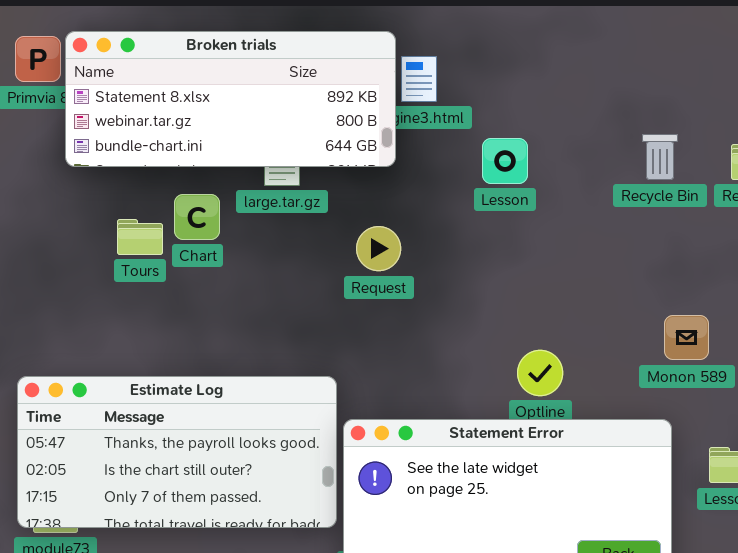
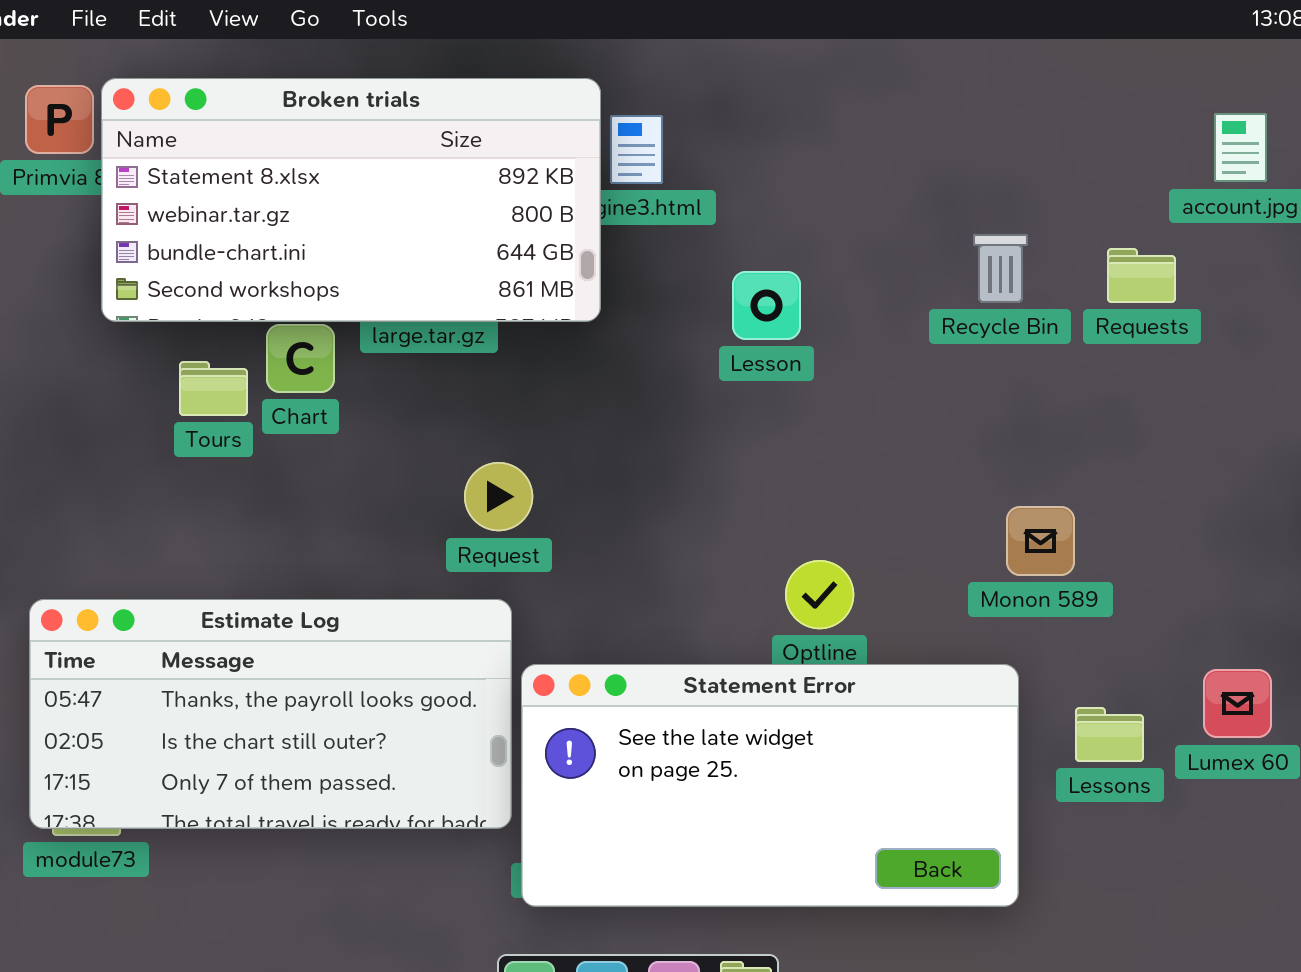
Broken trials: [65,31,396,167] -> [101,78,601,322], resized
Lesson: [482,138,528,184] -> [732,271,801,340], moved
Request: [356,226,401,271] -> [464,462,533,531], moved

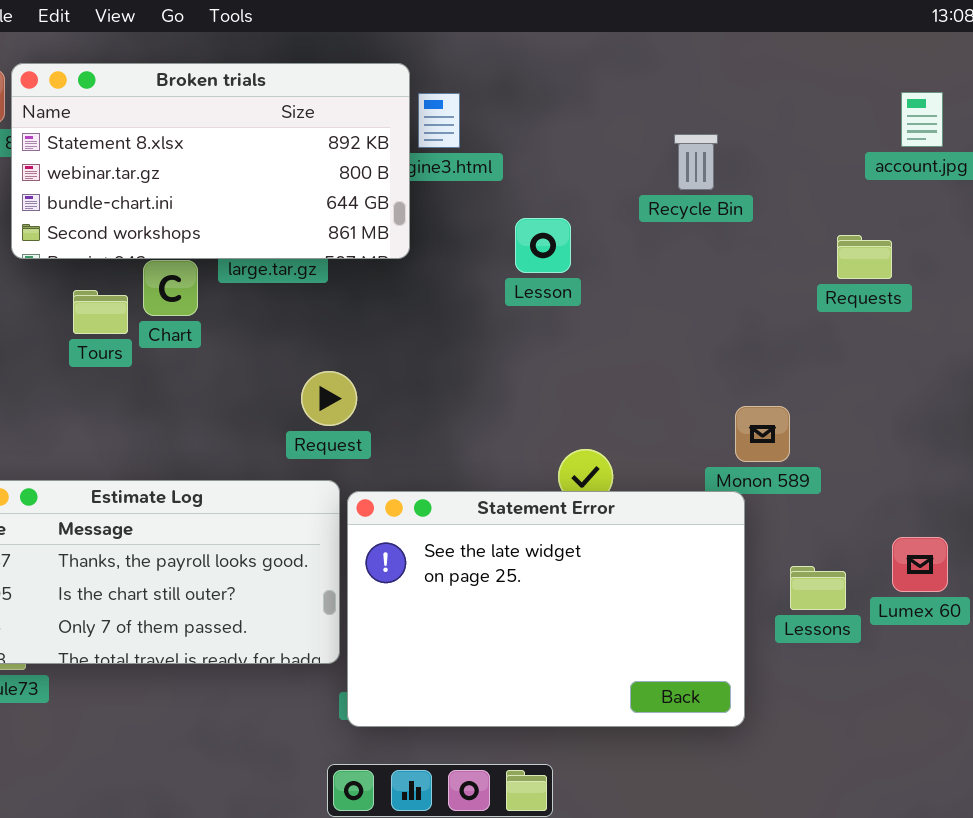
Recycle Bin: [973,234,1028,303] -> [674,134,718,190], moved
Requests: [1107,248,1176,303] -> [837,235,892,279], moved
Statement Error: [521,664,1019,907] -> [347,491,745,727], resized

